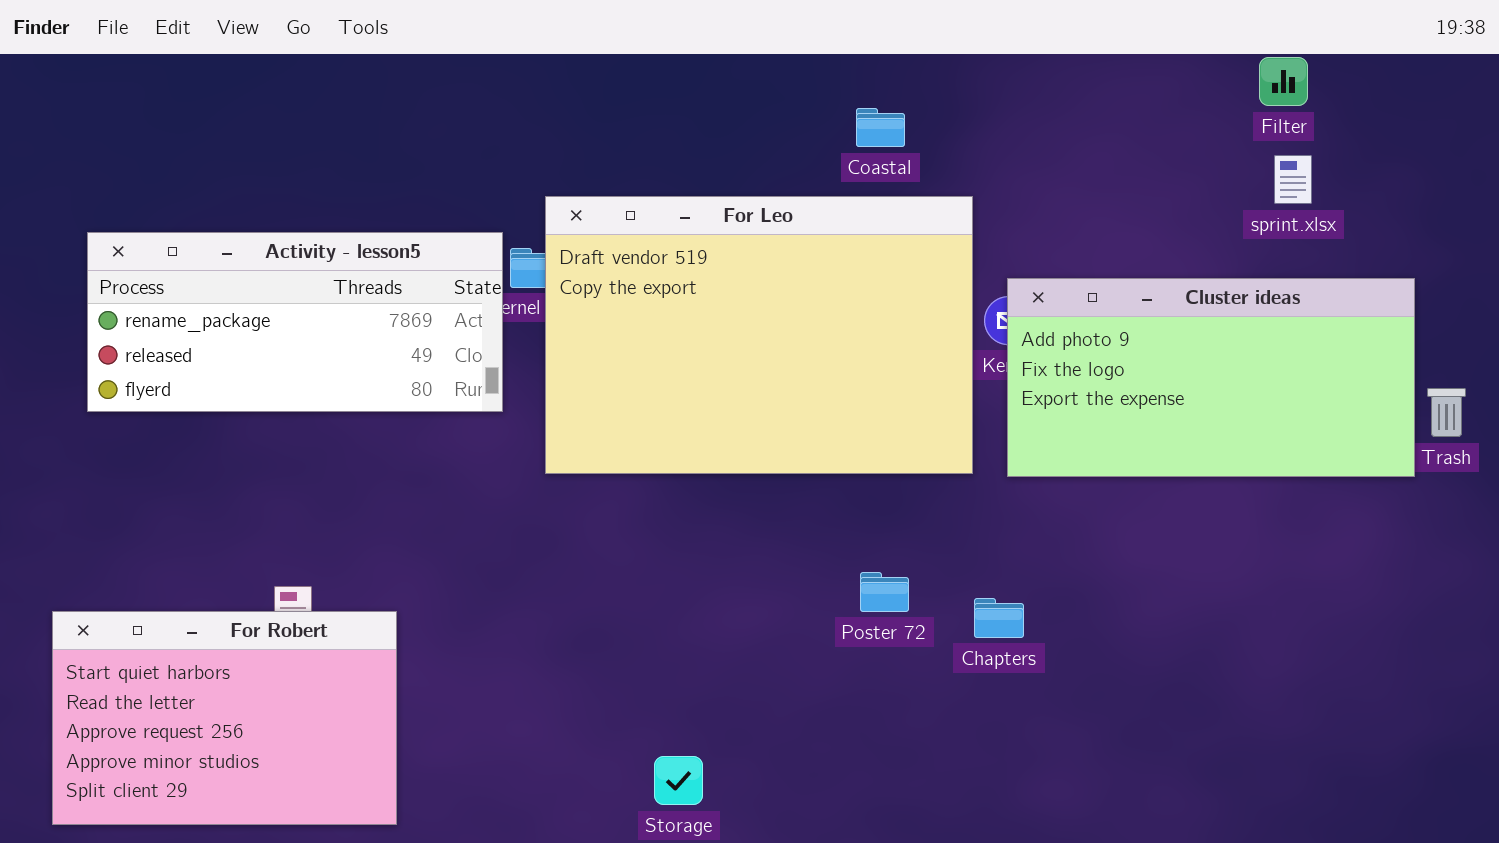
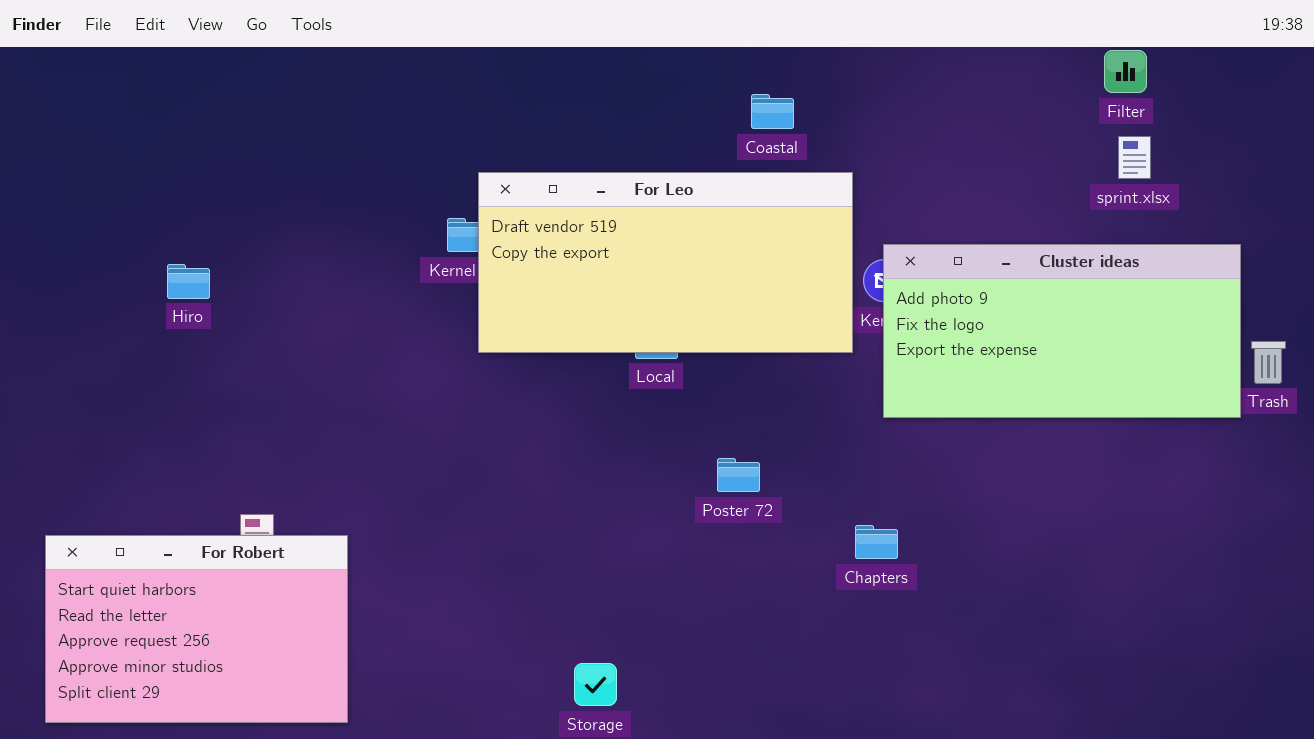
For Leo: [545,196,973,474] -> [478,172,853,353], resized
Activity - lesson5: [87,232,503,412] -> none, closed
Poster 72: [860,572,909,612] -> [717,458,760,492], moved

